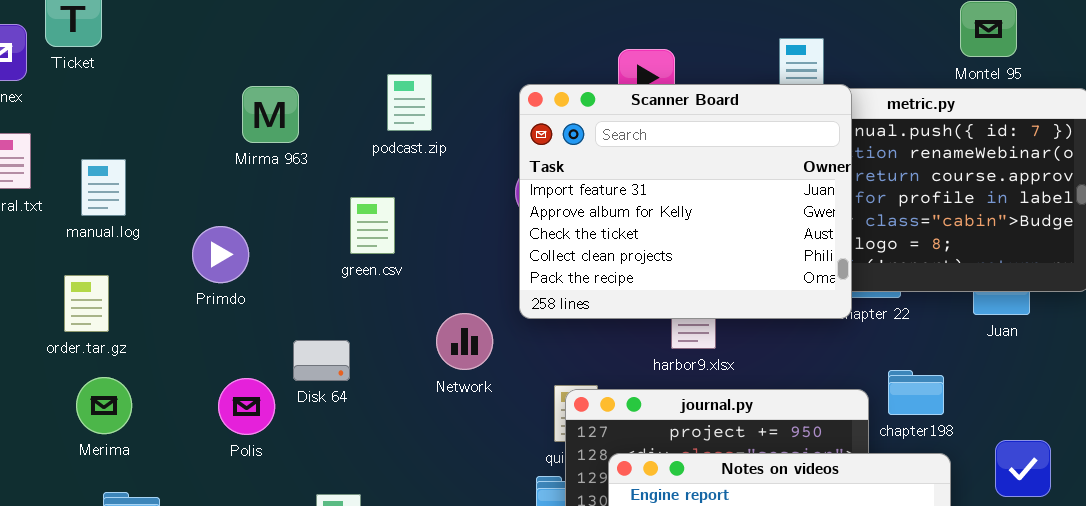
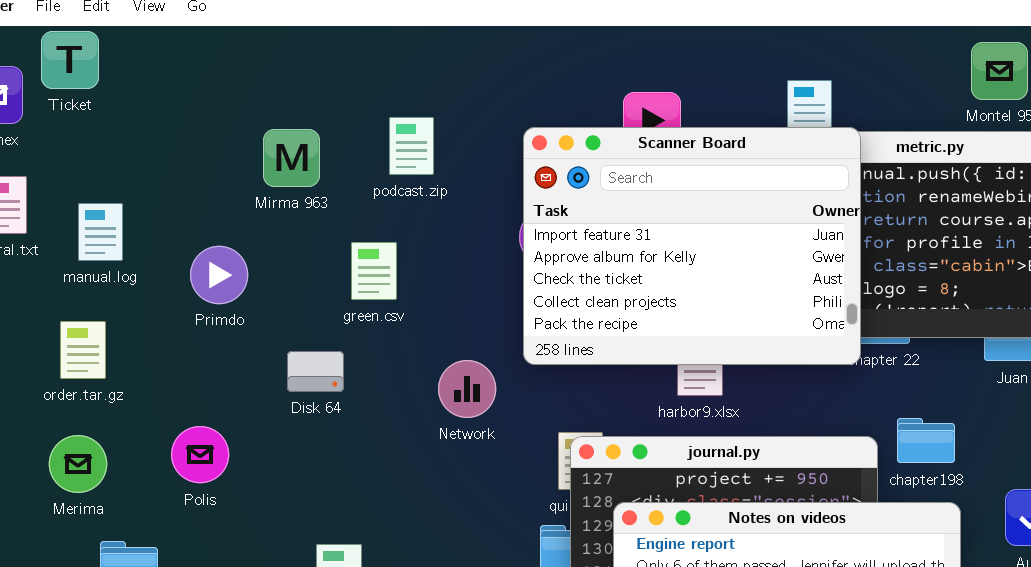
Mirma 963: [242,86,299,143] -> [263,129,320,187], moved
Primdo: [192,226,249,283] -> [190,246,248,304], moved
Disk 64: [293,340,350,381] -> [287,351,344,392], moved
Merima: [76,377,132,434] -> [49,435,107,493], moved
Polis: [218,378,275,435] -> [171,426,229,483], moved

